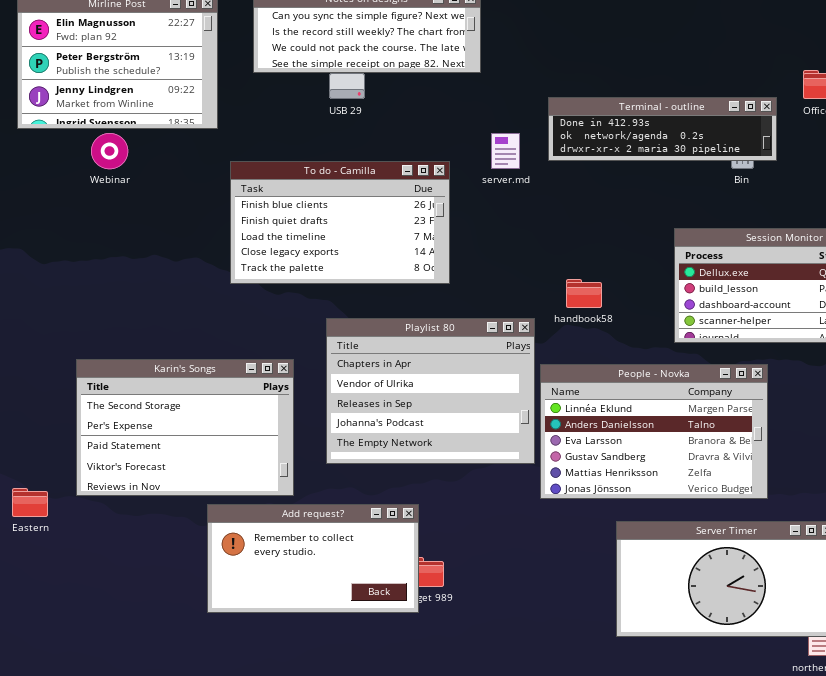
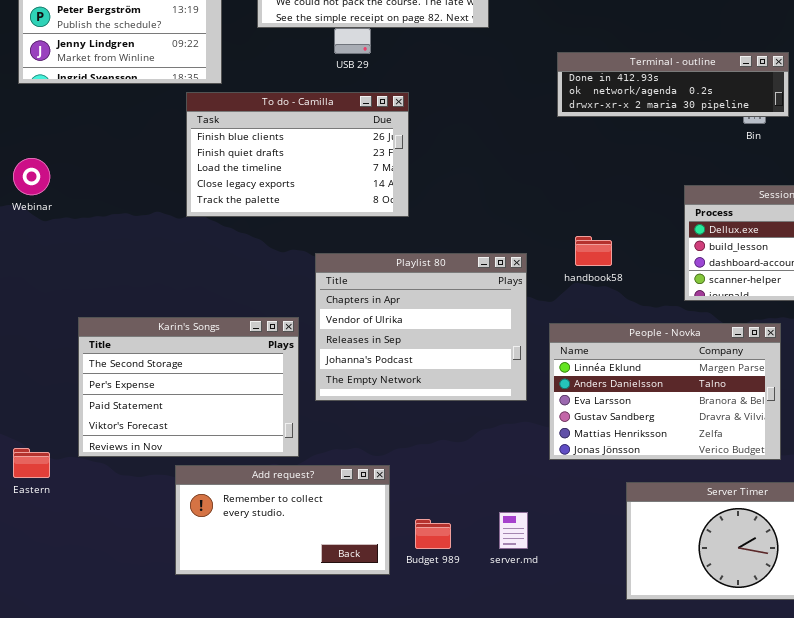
Webinar: [91,133,128,169] -> [13,158,50,195], moved
server.md: [491,133,520,169] -> [499,512,528,549], moved
To do - Camilla: [230,161,450,284] -> [186,92,409,217], moved
Playlist 80: [326,318,535,464] -> [315,253,527,401], moved
Add request?: [207,504,419,613] -> [175,465,390,575], moved

